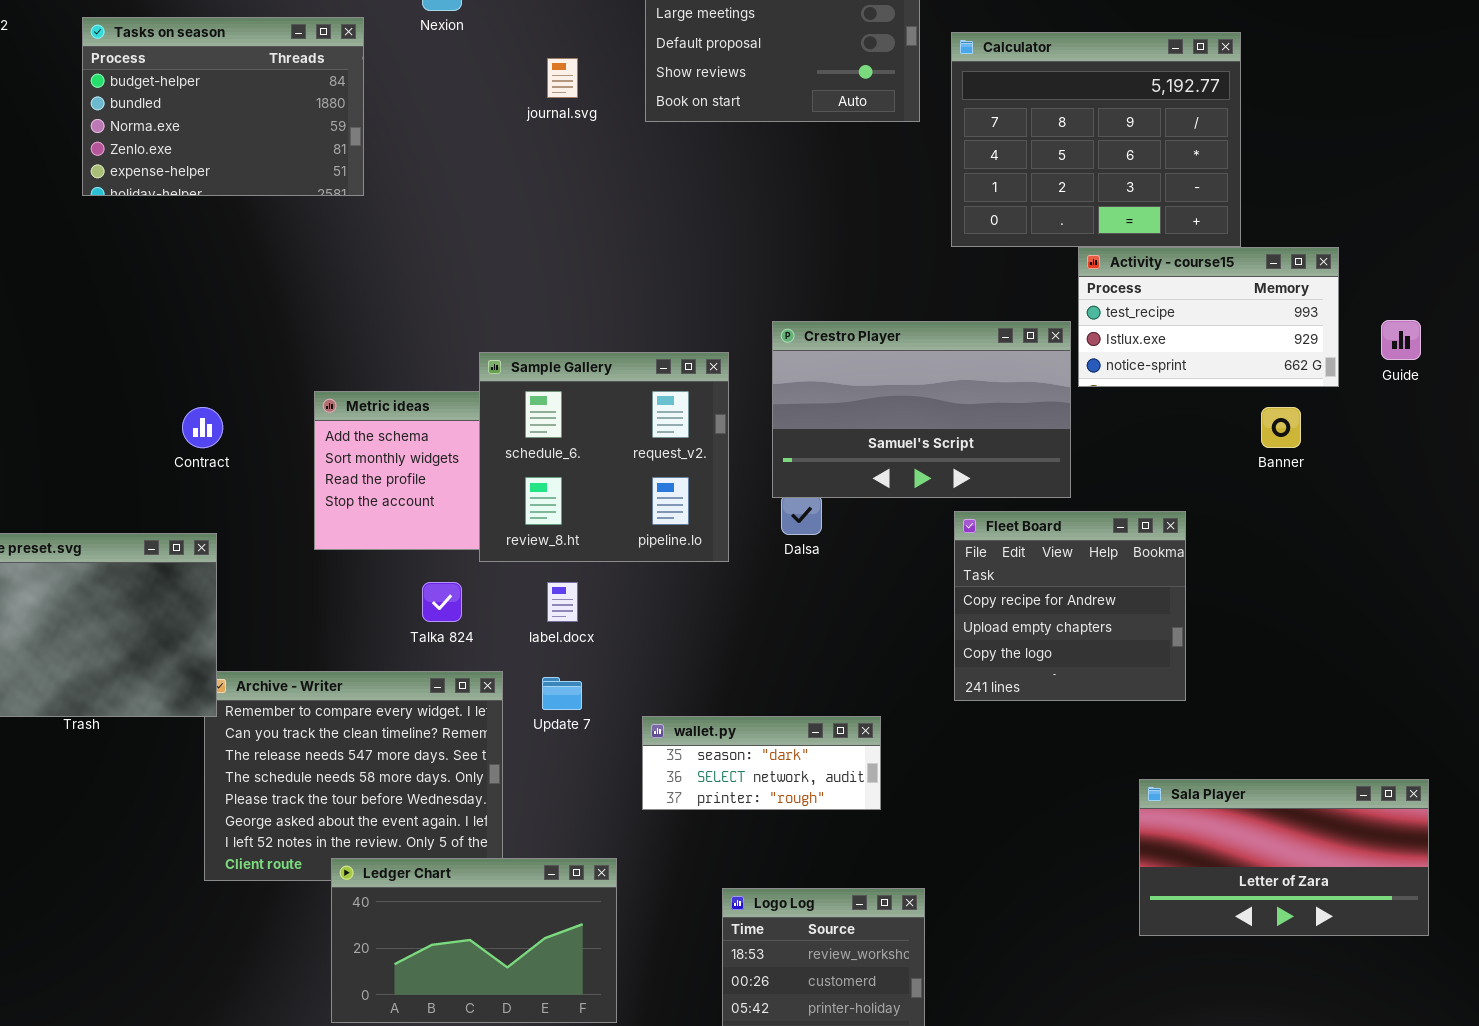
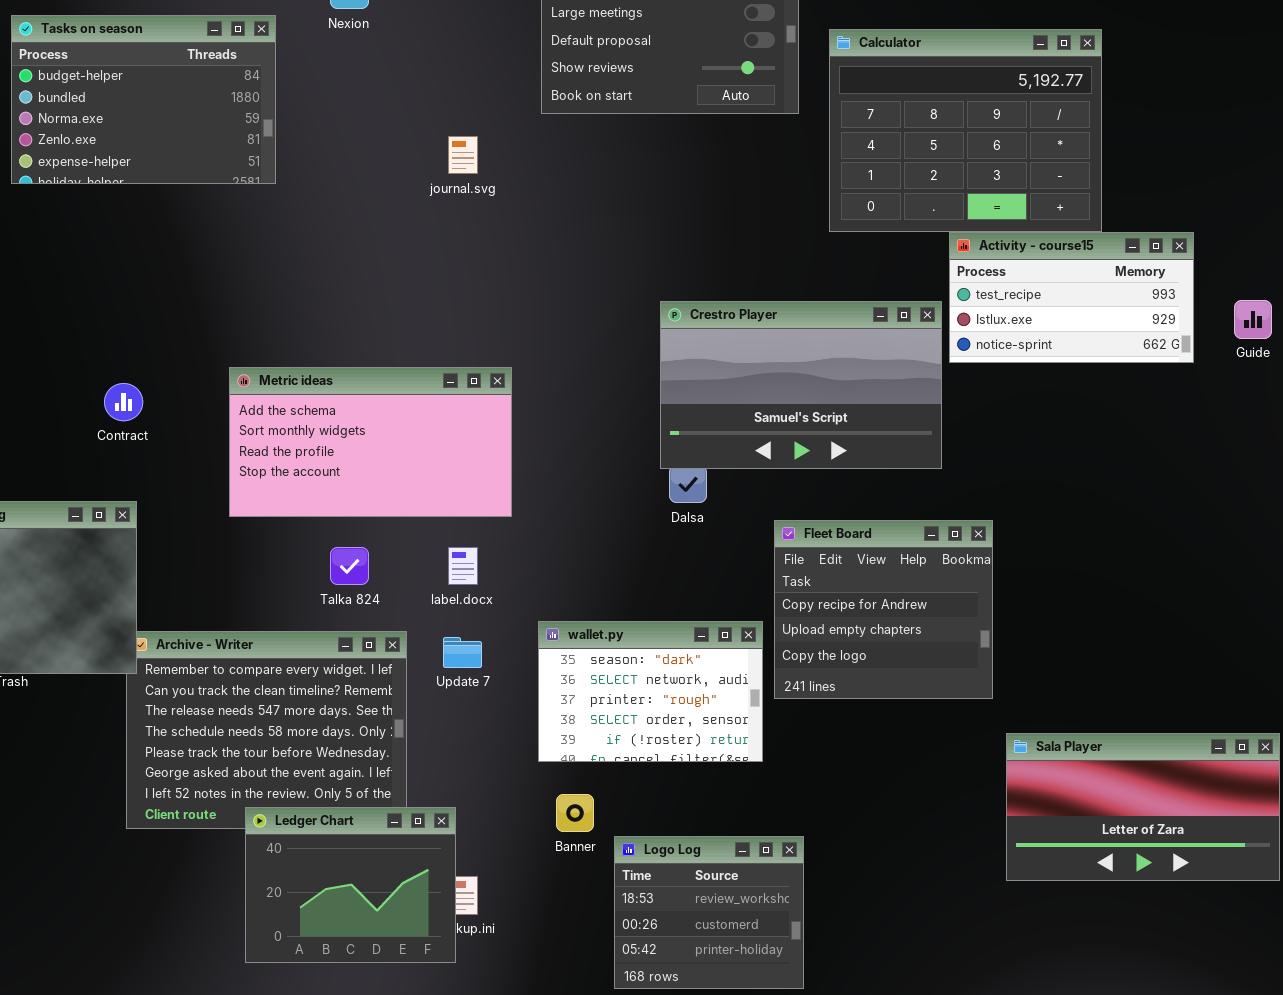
journal.svg: [547,58,578,98] -> [448,136,478,174], moved
Sample Gallery: [479,352,729,562] -> none, closed
Banner: [1261,407,1301,448] -> [556,794,594,832], moved
Fleet Board: [954,511,1186,701] -> [774,520,993,699], moved
wallet.py: [642,716,881,810] -> [538,621,763,762], resized
Ledger Chart: [331,858,617,1023] -> [245,807,456,963], resized

